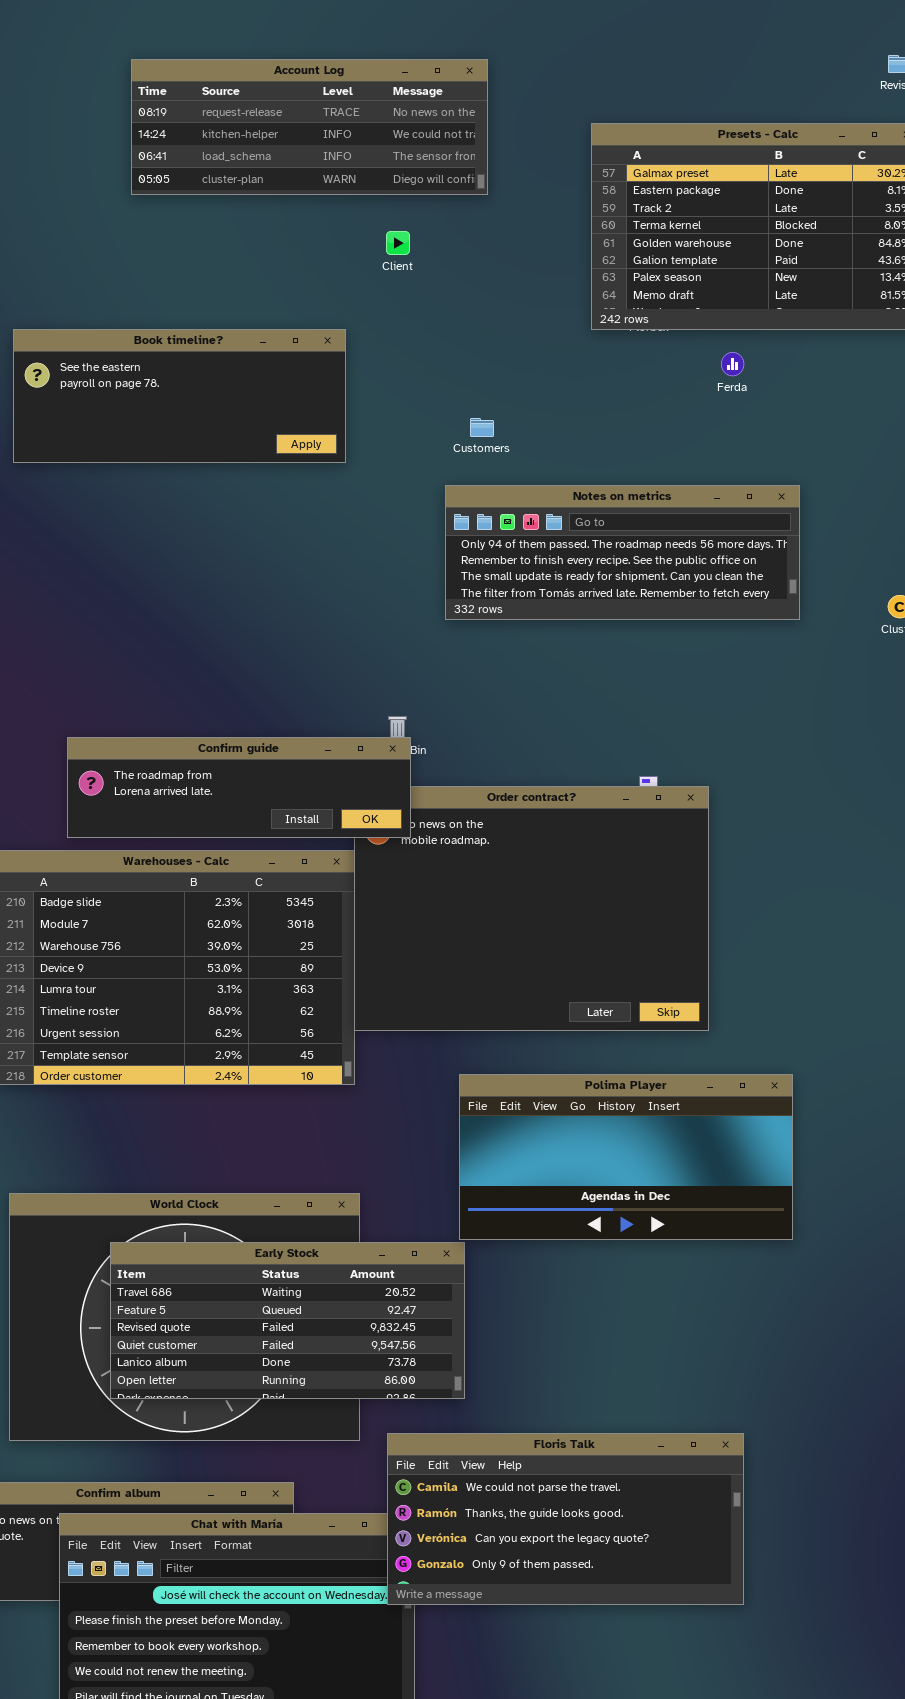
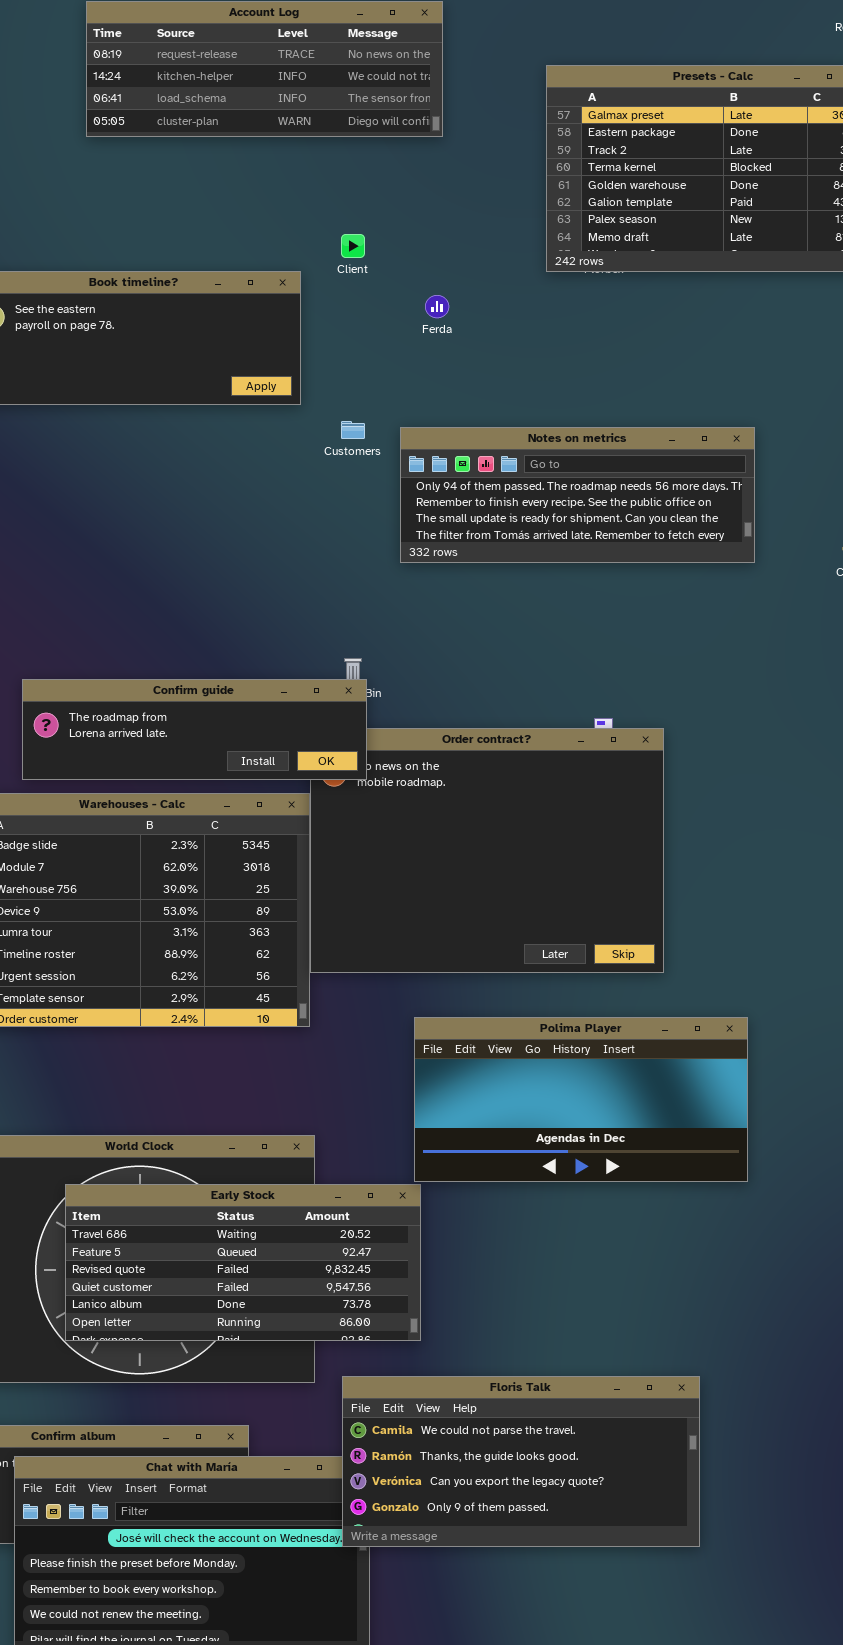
Client: [386,231,410,255] -> [341,234,365,258], moved
Ferda: [721,352,744,376] -> [425,295,449,318], moved
Customers: [470,418,494,437] -> [341,421,365,439], moved

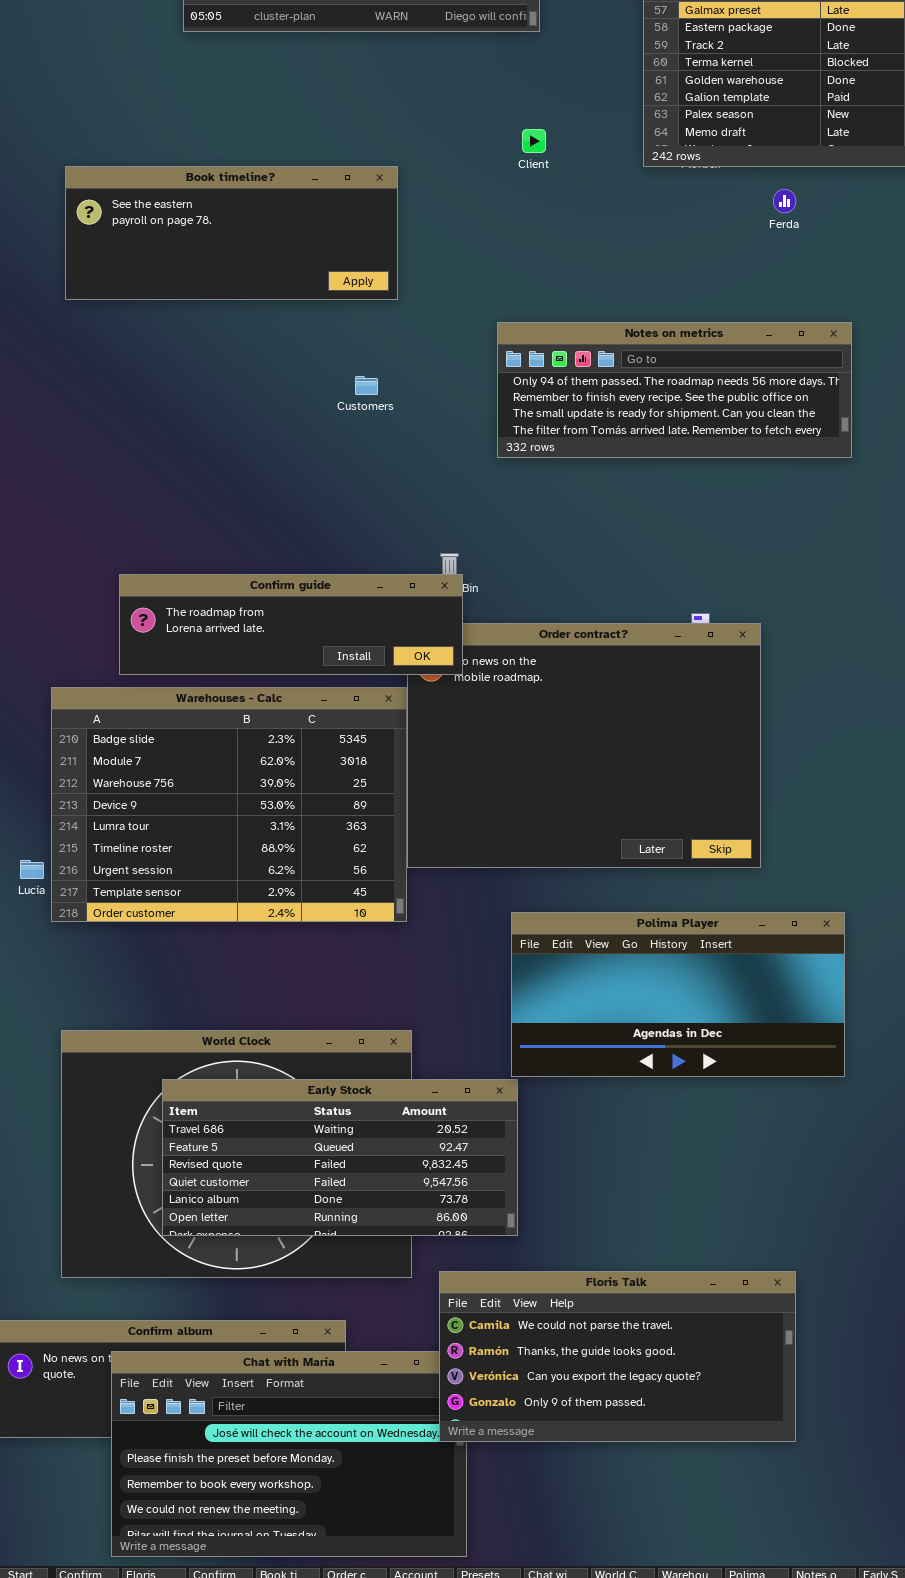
Client: [341,234,365,258] -> [522,129,546,153], moved
Ferda: [425,295,449,318] -> [773,189,796,213], moved
Customers: [341,421,365,439] -> [355,376,378,395], moved

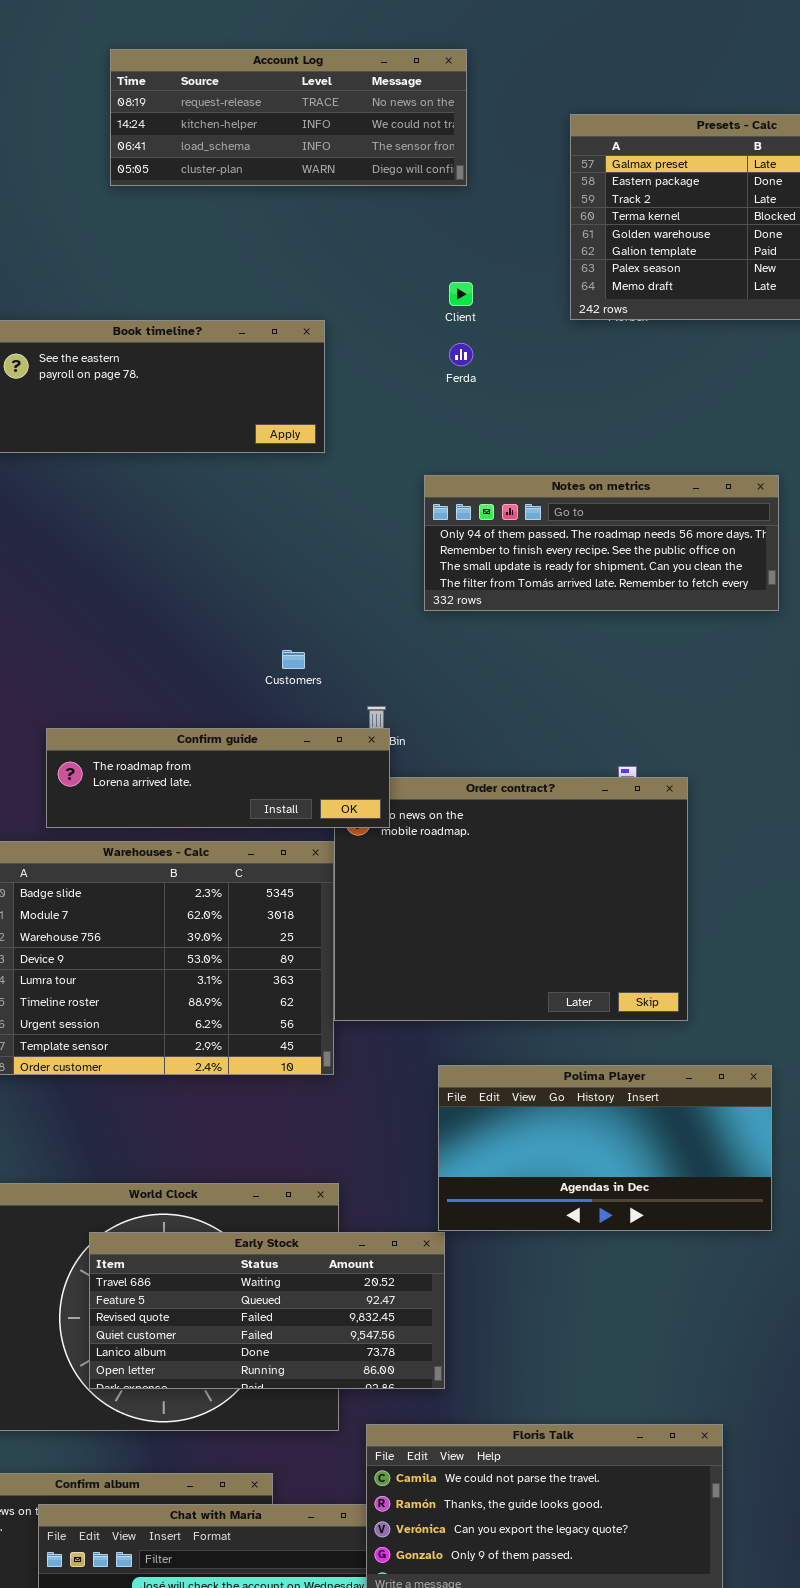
Ferda: [773,189,796,213] -> [449,343,473,366], moved
Customers: [355,376,378,395] -> [282,650,305,669], moved

